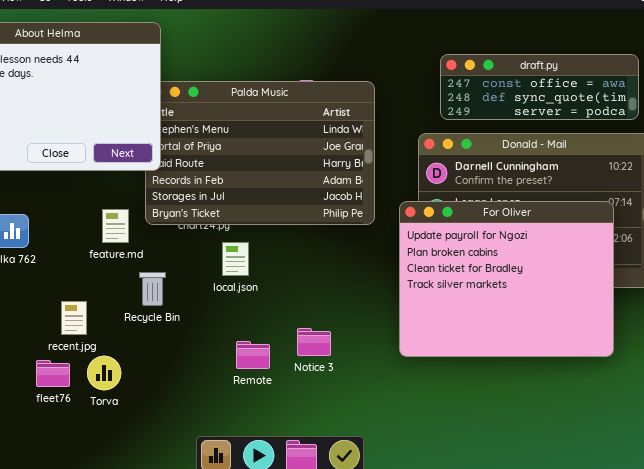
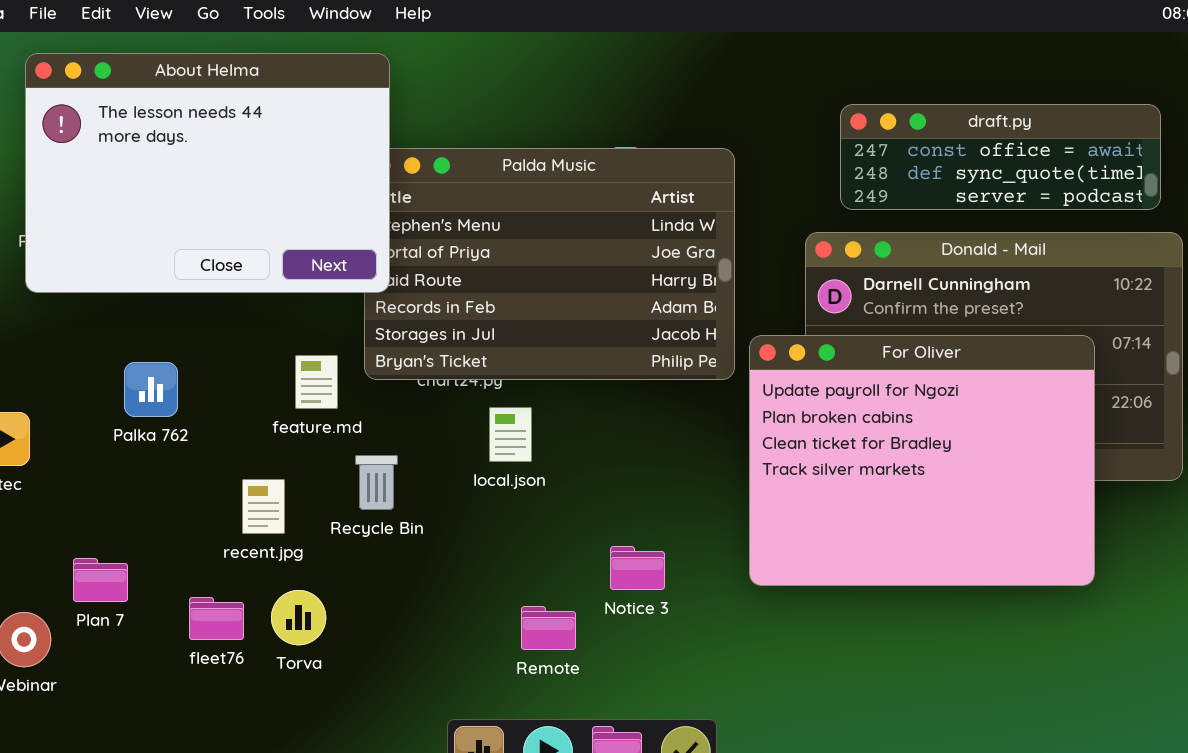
For Oliver: [399,201,614,357] -> [749,335,1095,586], moved
recent.jpg: [61,301,87,335] -> [242,479,285,534], moved
Remote: [236,341,270,369] -> [521,606,576,650], moved

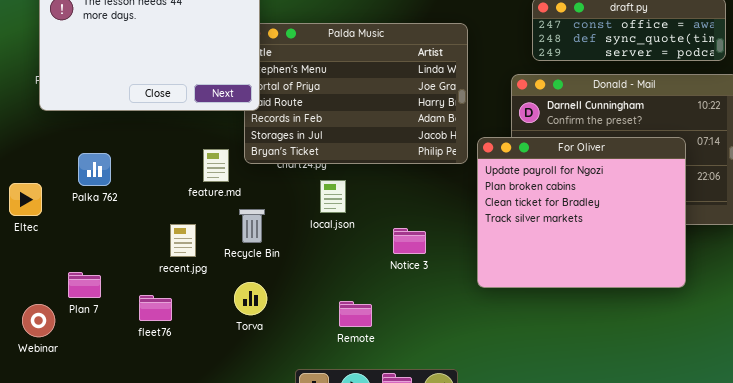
Palka 762: [124,362,178,417] -> [78,153,111,186], moved
Notice 3: [610,546,665,590] -> [393,228,426,254], moved
Torva: [271,590,326,645] -> [234,282,267,315], moved

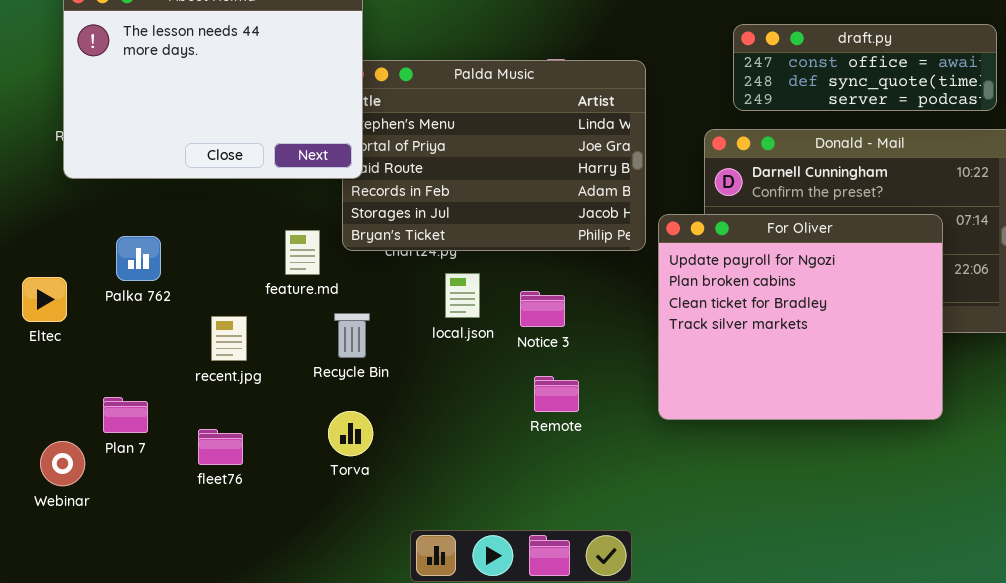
recent.jpg: [170,224,196,257] -> [211,316,247,361], moved
Notice 3: [393,228,426,254] -> [520,291,565,327], moved
Remote: [339,301,372,327] -> [534,376,579,412], moved

